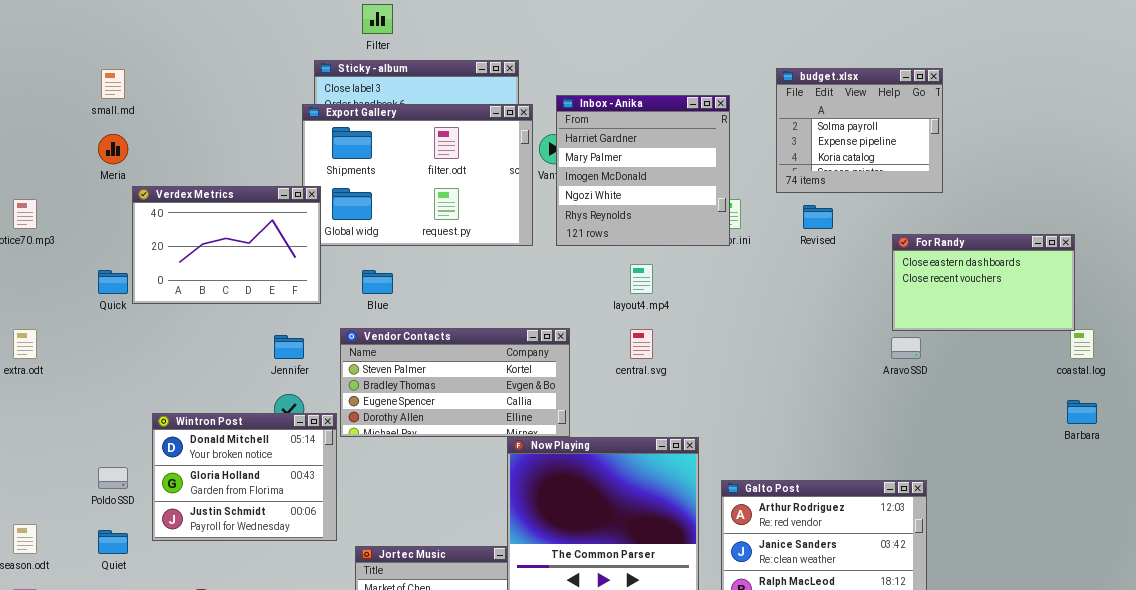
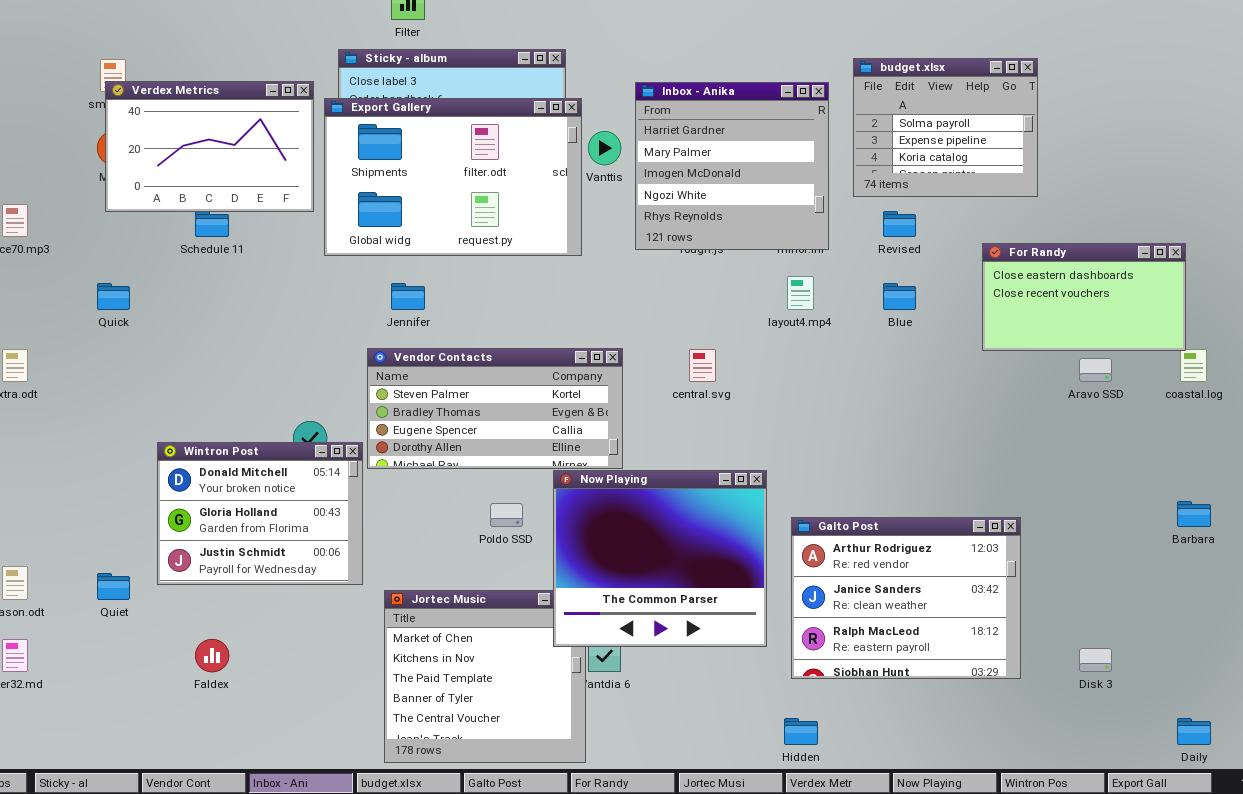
Inbox - Anika: [556,95,730,246] -> [635,82,829,250], moved
Verdex Metrics: [132,186,321,304] -> [105,81,314,212], moved
layout4.mp4: [630,264,653,294] -> [787,276,814,310], moved
Blue: [362,270,393,294] -> [883,283,916,310], moved
Jennifer: [274,335,304,359] -> [391,283,425,310], moved
Aravo SSD: [891,337,921,359] -> [1079,358,1112,382], moved
Barbara: [1067,400,1097,424] -> [1177,501,1211,527], moved
Poldo SSD: [98,467,128,489] -> [490,503,523,527], moved

